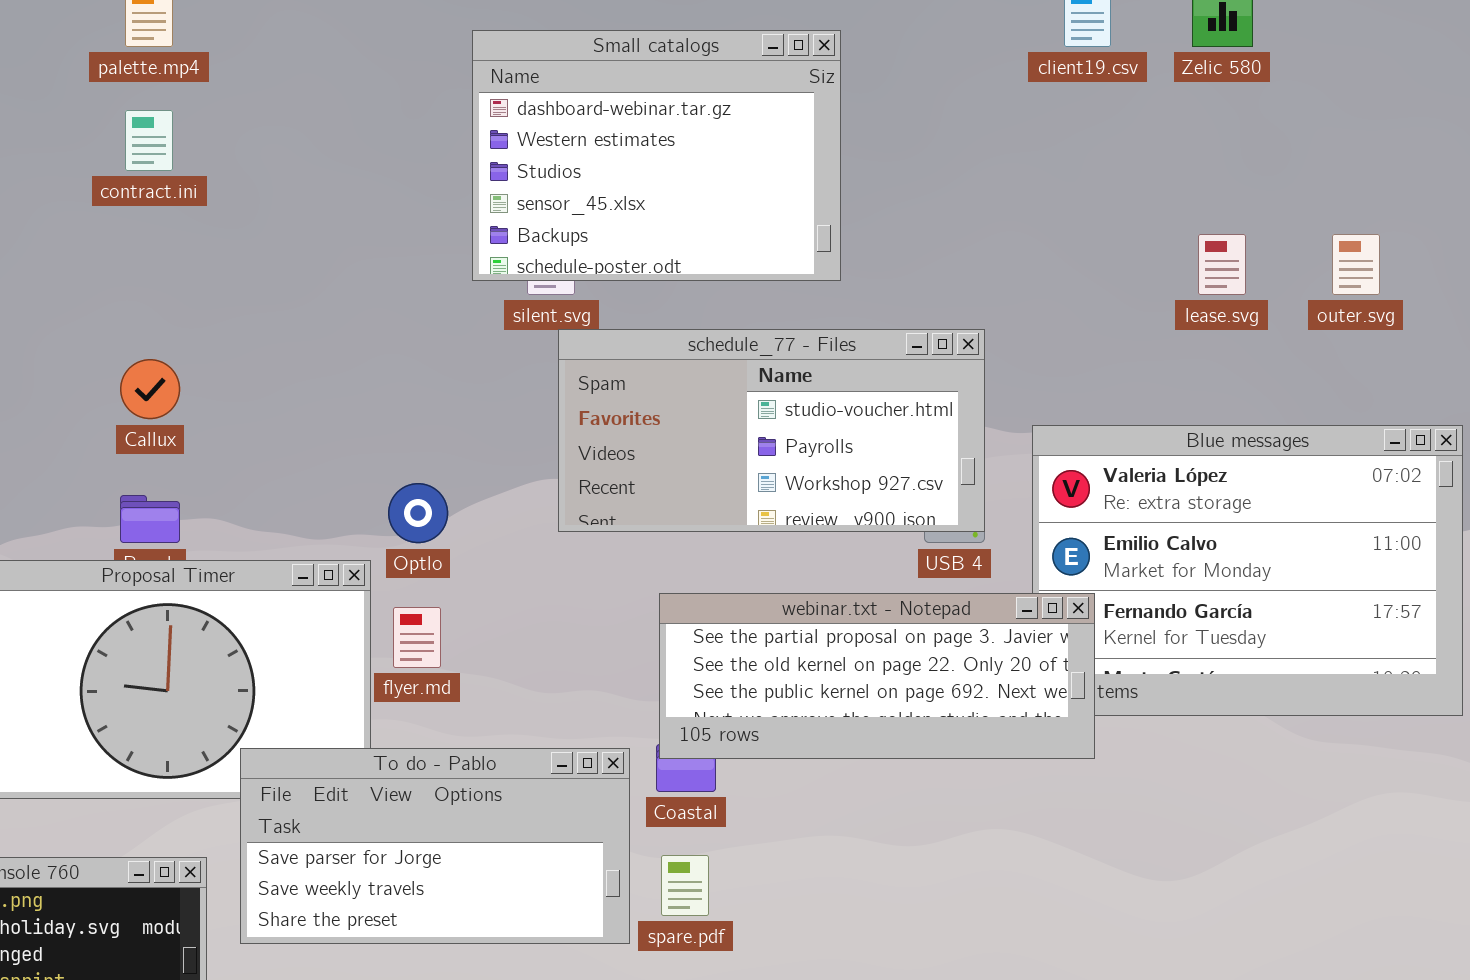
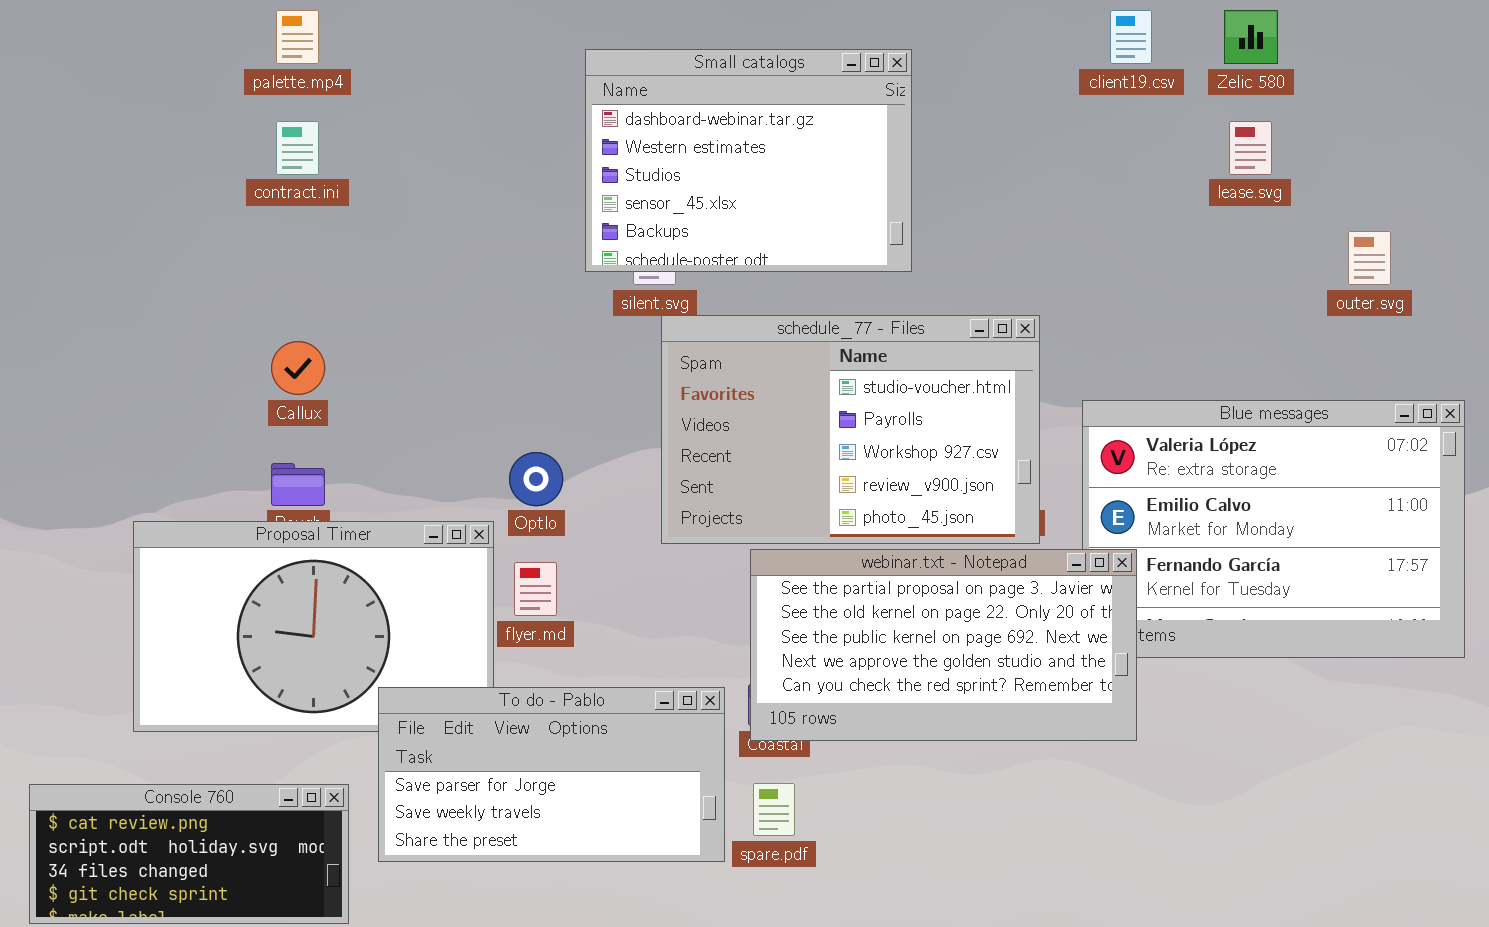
lease.svg: [1198,234,1246,295] -> [1229,121,1272,175], moved
schedule_77 - Files: [558,329,985,532] -> [661,315,1040,544], resized
webinar.txt - Notepad: [659,593,1095,759] -> [750,549,1137,741], resized

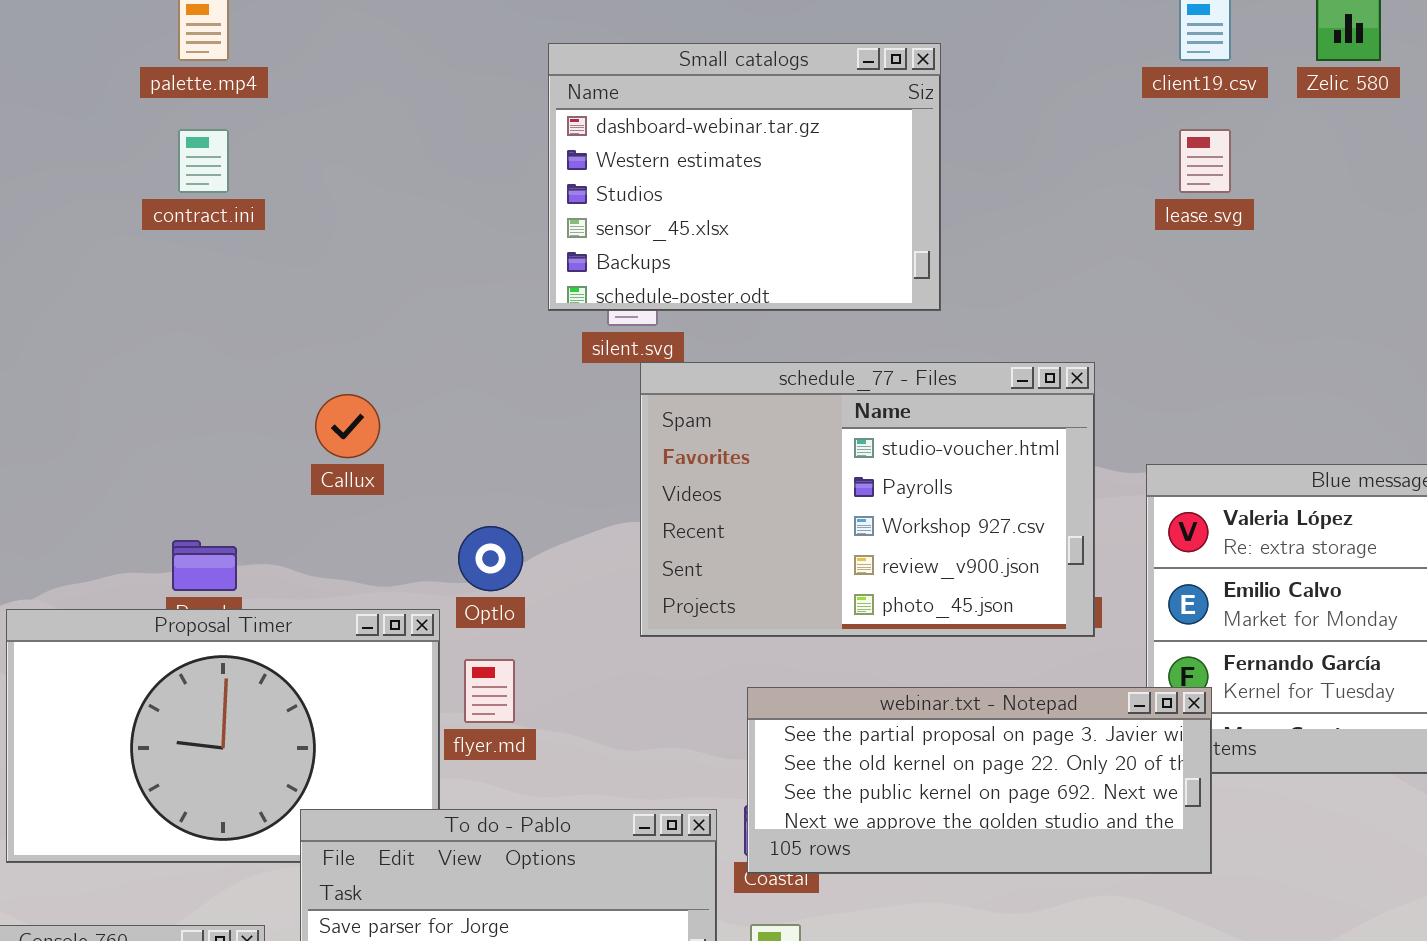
lease.svg: [1229,121,1272,175] -> [1179,129,1231,193], moved
Callux: [271,341,325,395] -> [315,394,380,458], moved
webinar.txt - Notepad: [750,549,1137,741] -> [747,687,1212,874], resized

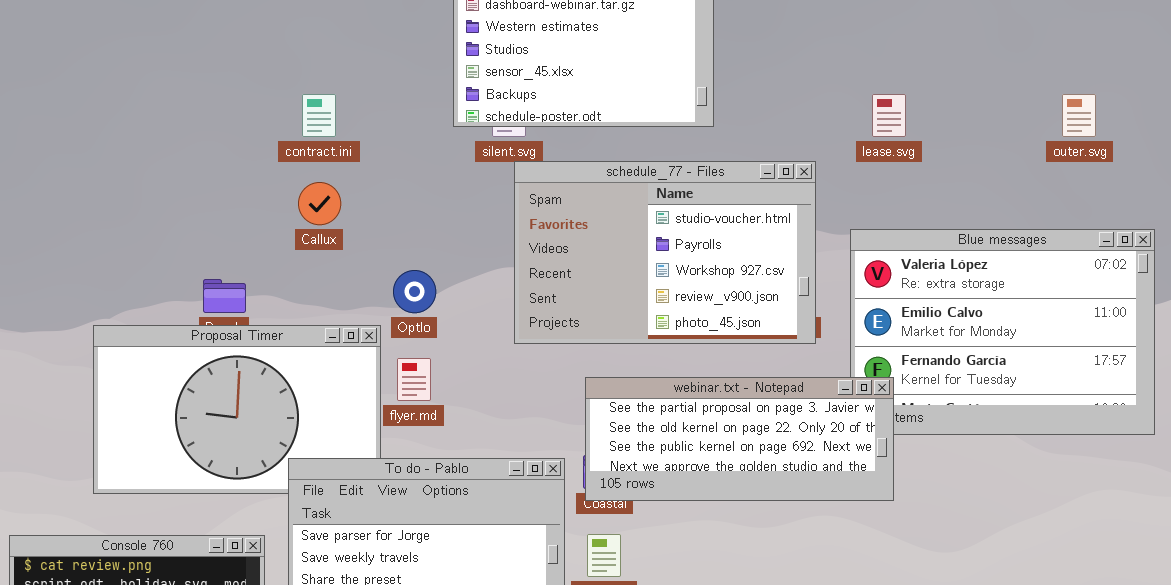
contract.ini: [178,129,229,193] -> [302,94,336,137], moved
lease.svg: [1179,129,1231,193] -> [872,94,906,137], moved

